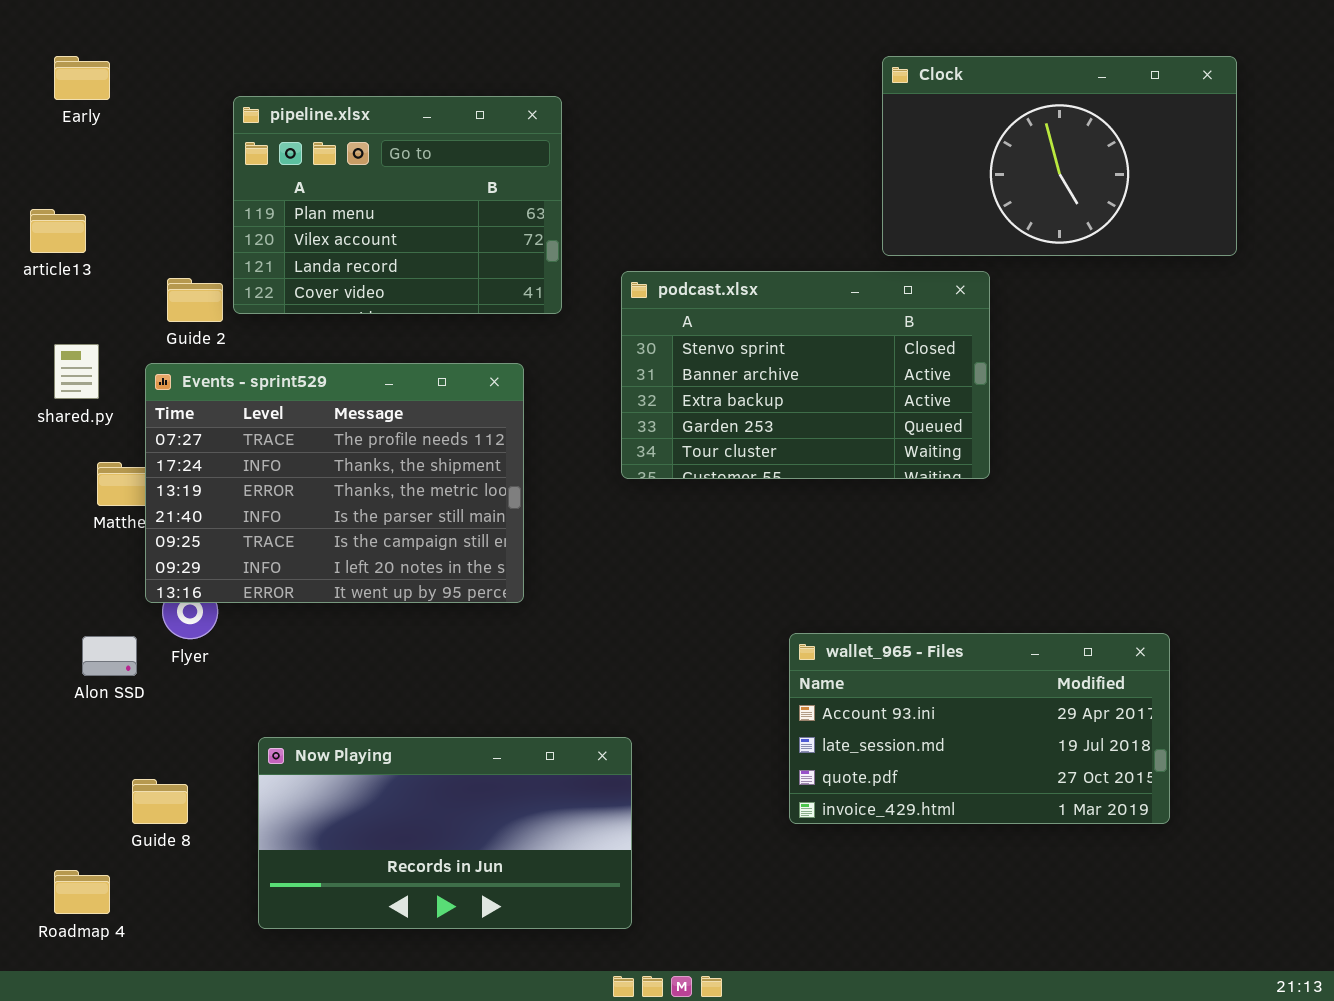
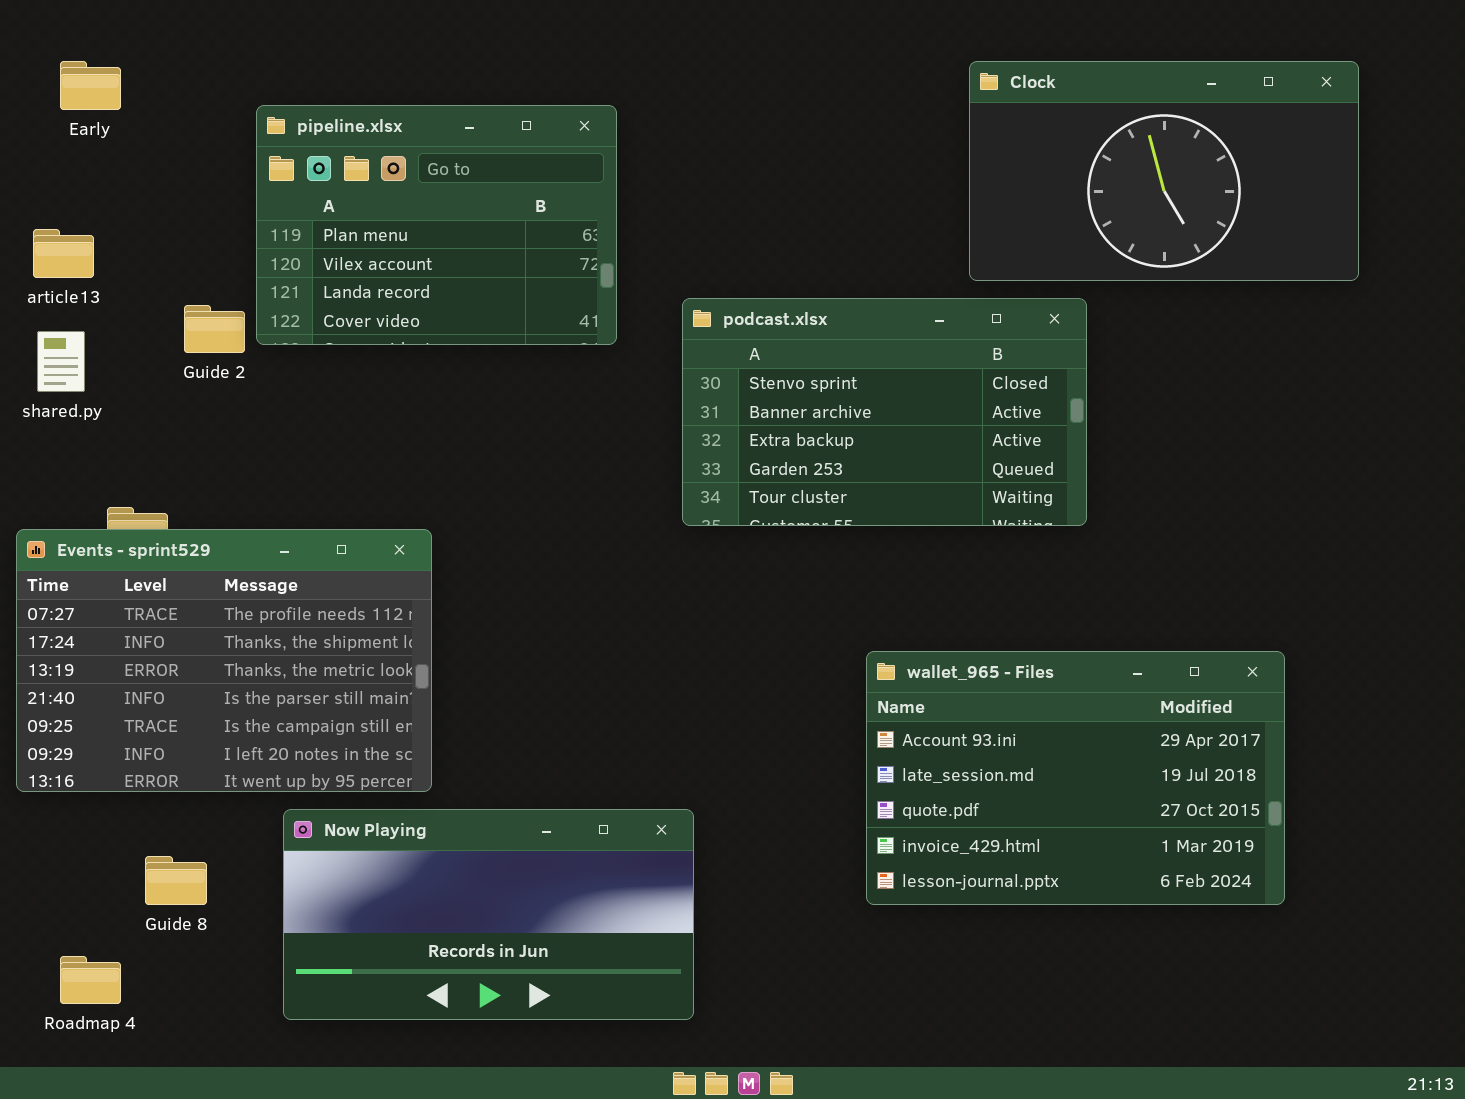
shared.py: [54,344,99,399] -> [37,331,85,392], moved
Events - sprint529: [145,363,524,603] -> [16,529,432,792], moved
wallet_965 - Files: [789,633,1170,824] -> [866,651,1285,905], resized

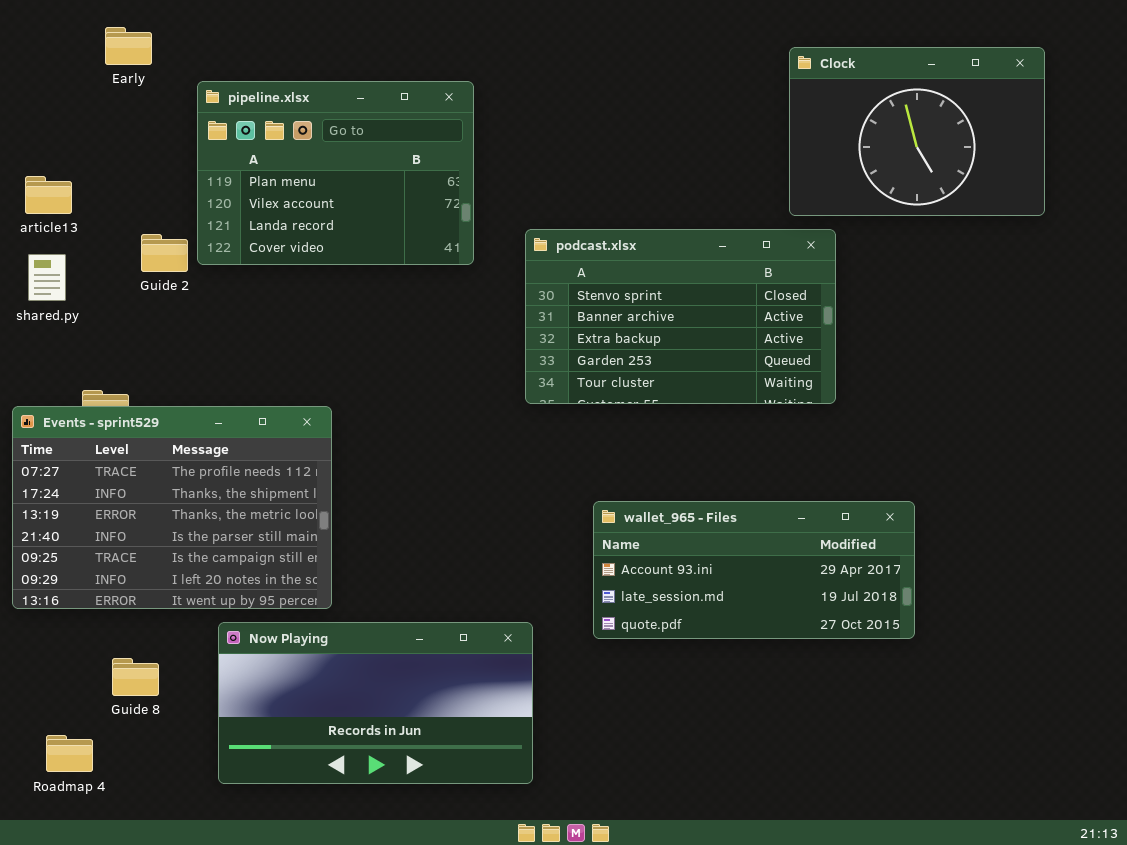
Early: [60,61,121,110] -> [105,27,152,65], moved
Clock: [969,61,1359,281] -> [789,47,1045,216], resized
wallet_965 - Files: [866,651,1285,905] -> [593,501,915,639], moved, resized

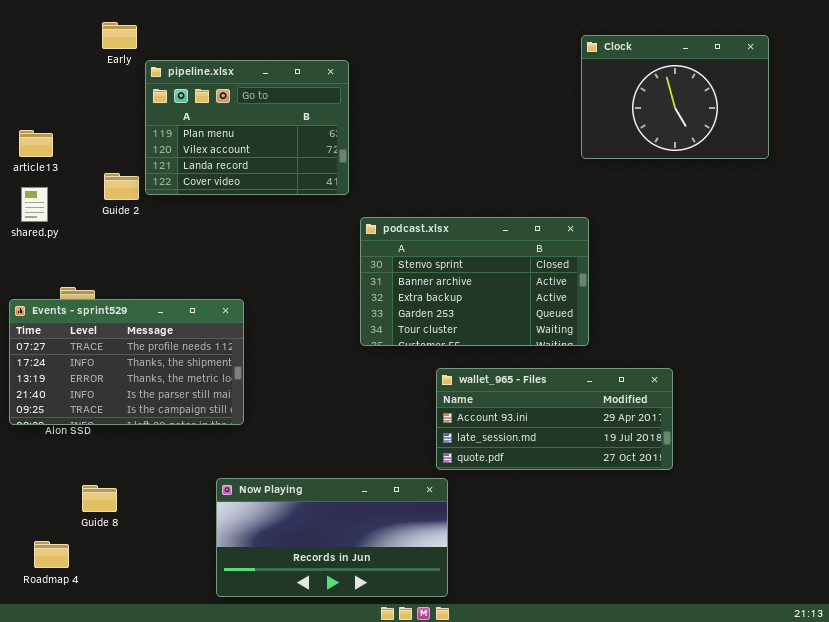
Early: [105,27,152,65] -> [102,22,137,49], moved
podcast.xlsx: [525,229,836,404] -> [360,217,589,346], moved
Events - sprint529: [12,406,332,609] -> [9,299,244,425], resized
Now Playing: [218,622,533,784] -> [216,478,448,597], moved

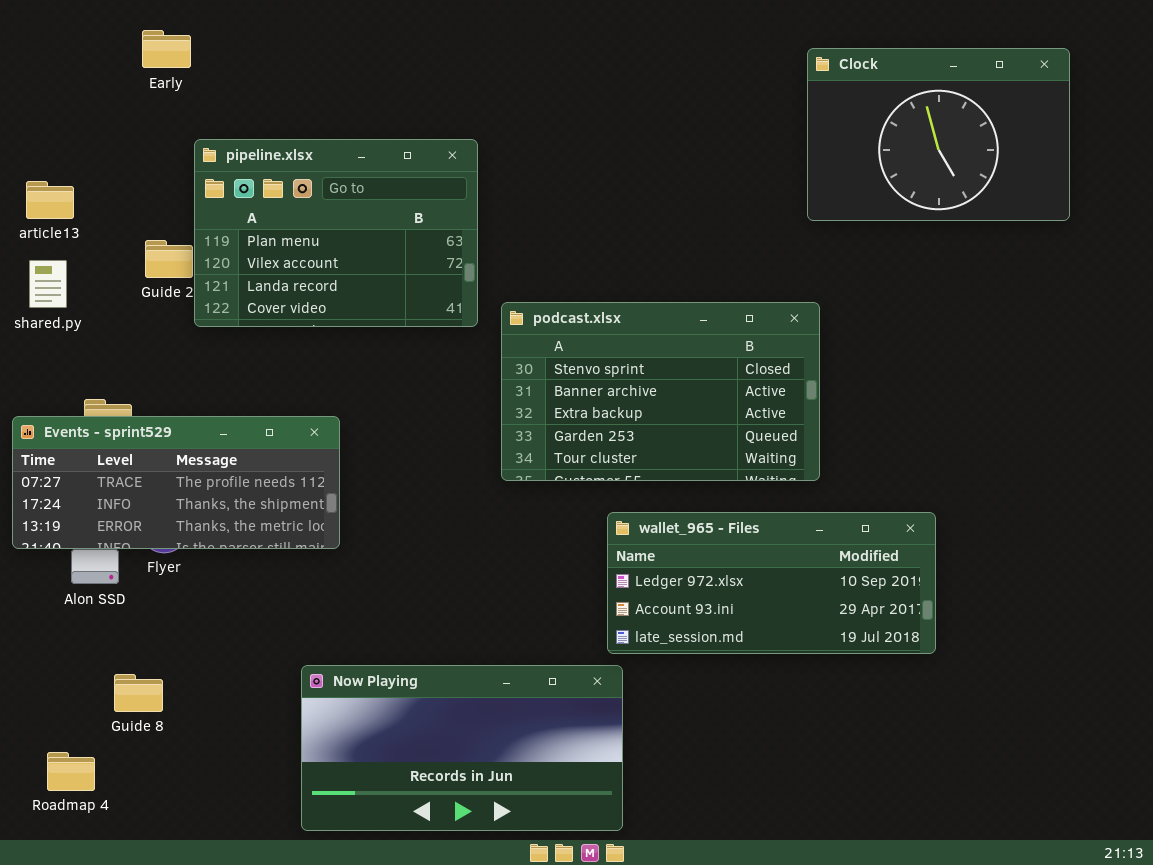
pipeline.xlsx: [145,60,349,195] -> [194,139,478,327], moved
Events - sprint529: [9,299,244,425] -> [12,416,340,549], resized
wallet_965 - Files: [436,368,673,470] -> [607,512,936,654], scrolled up 1 row

